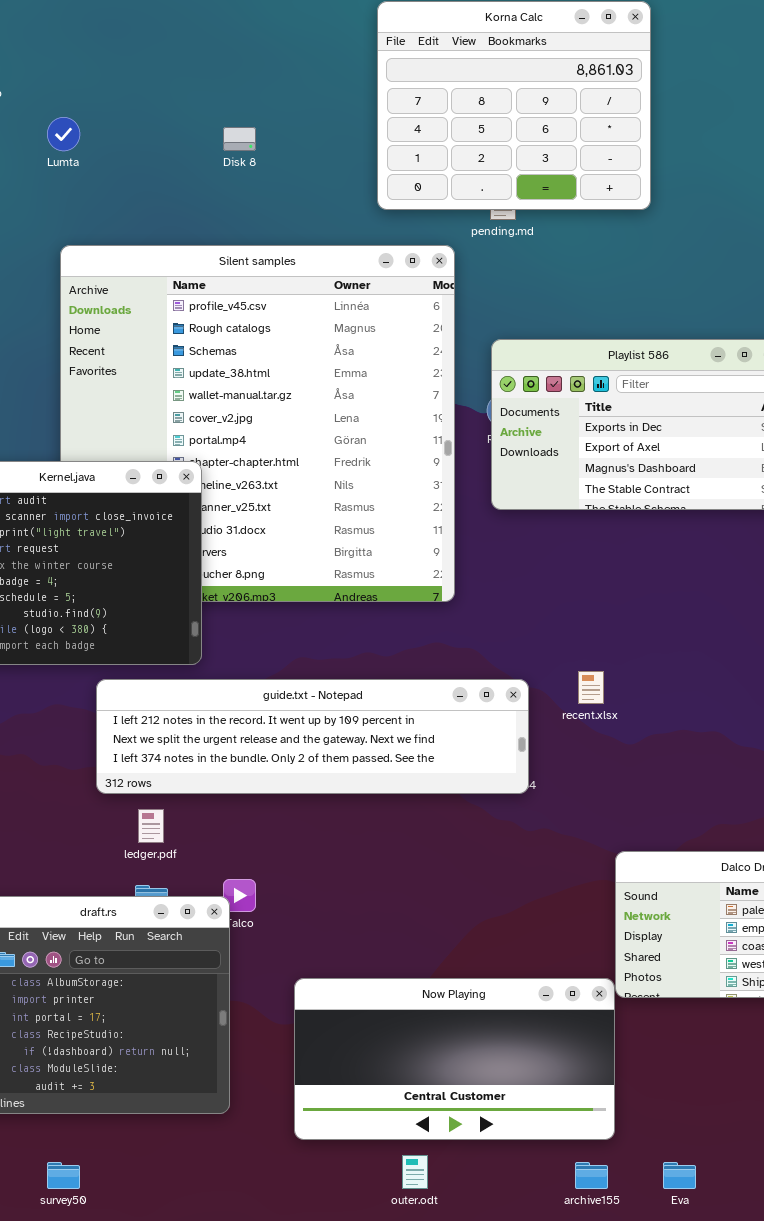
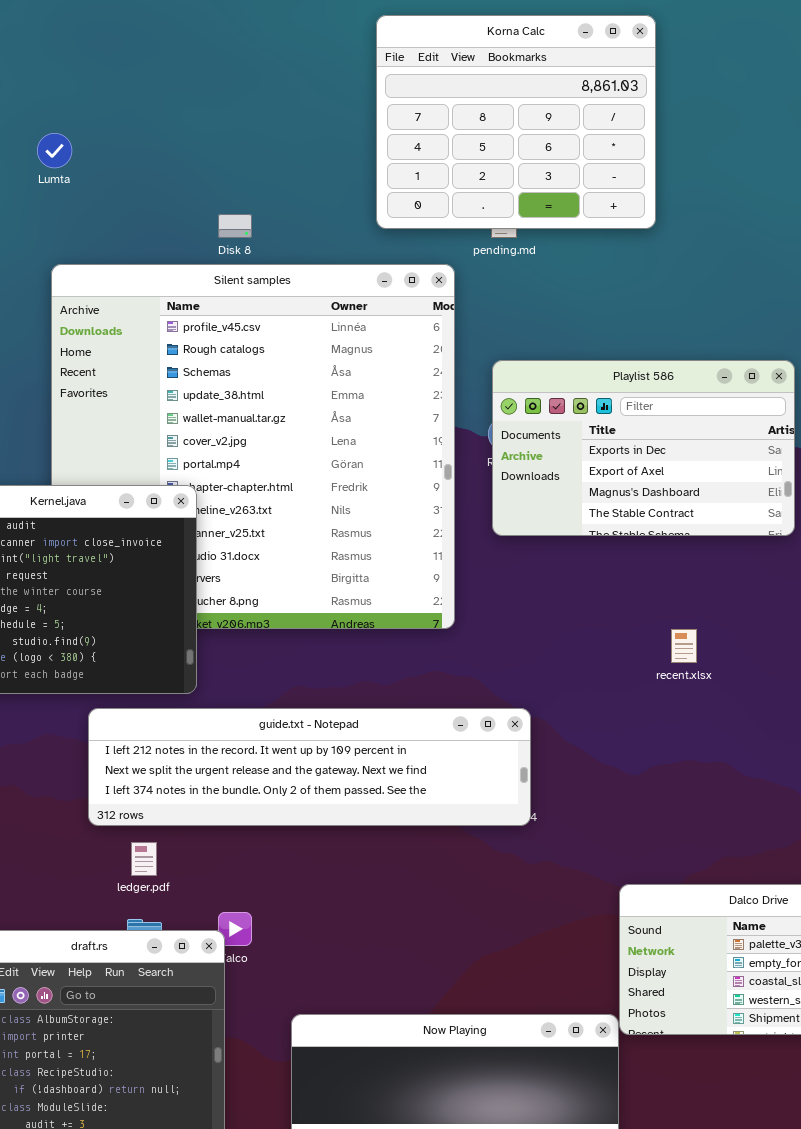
Disk 8: [223,127,256,151] -> [218,214,252,238], moved
recent.xlsx: [578,671,604,704] -> [671,629,697,663], moved

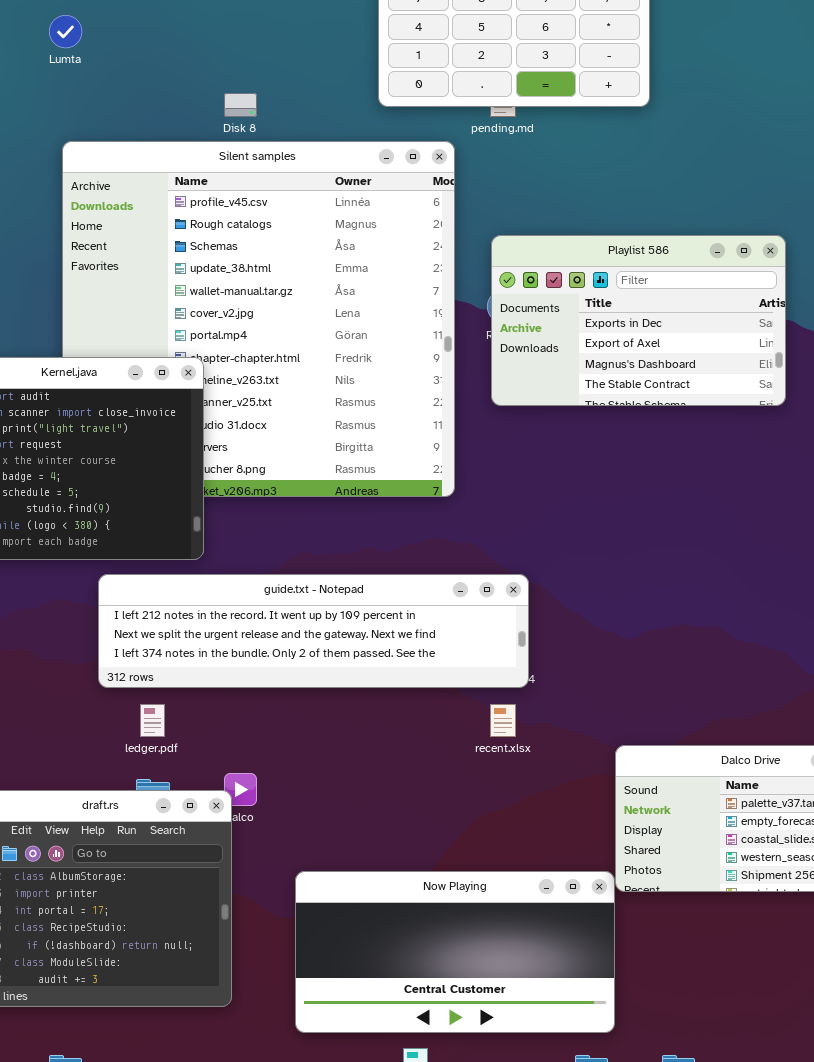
recent.xlsx: [671,629,697,663] -> [490,704,516,737], moved

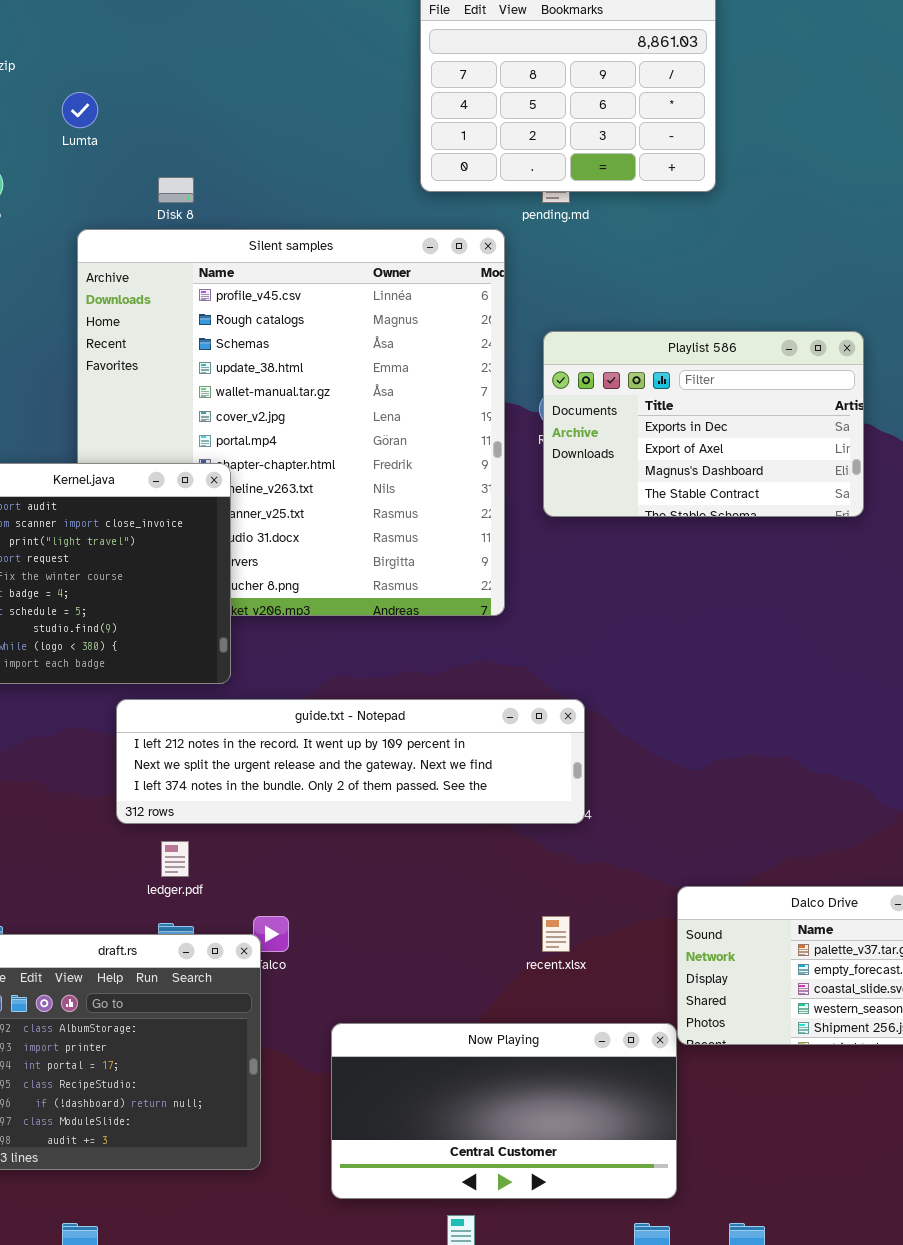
Disk 8: [224,93,257,117] -> [158,177,194,203], moved
recent.xlsx: [490,704,516,737] -> [542,916,570,952], moved

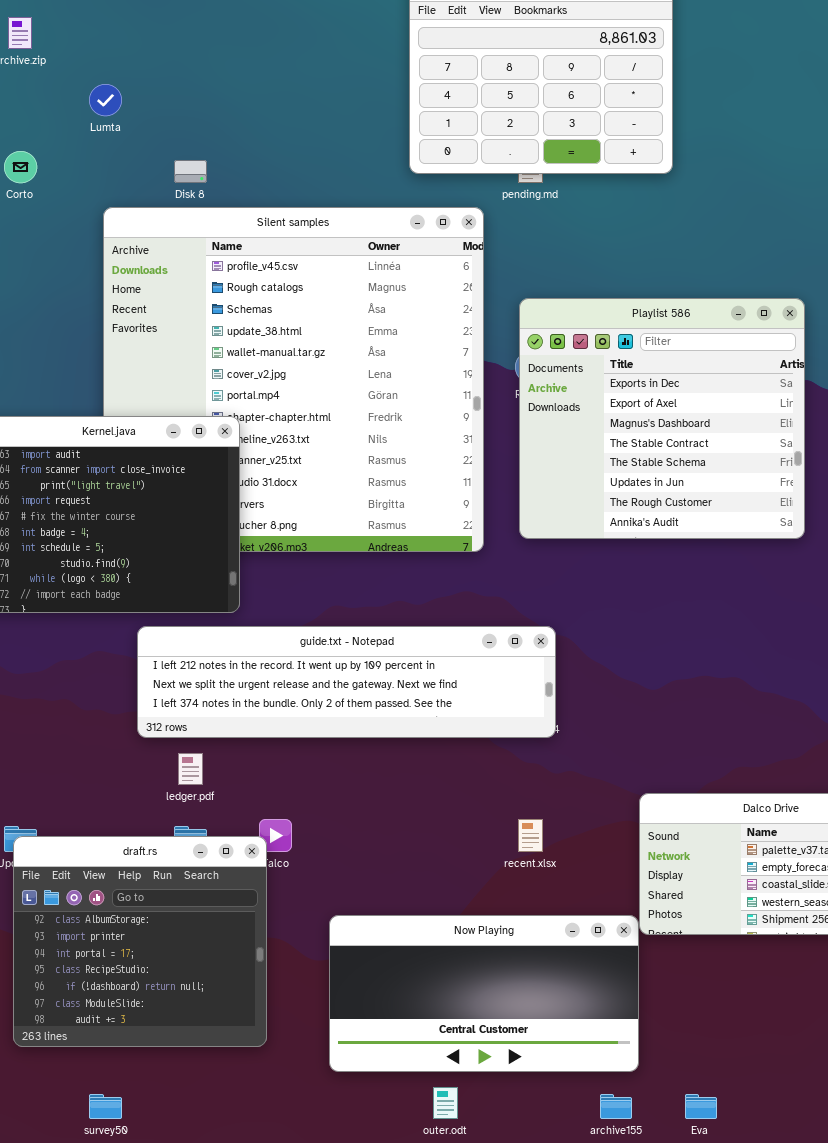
Playlist 586: [543,331,864,517] -> [519,298,805,539], resized

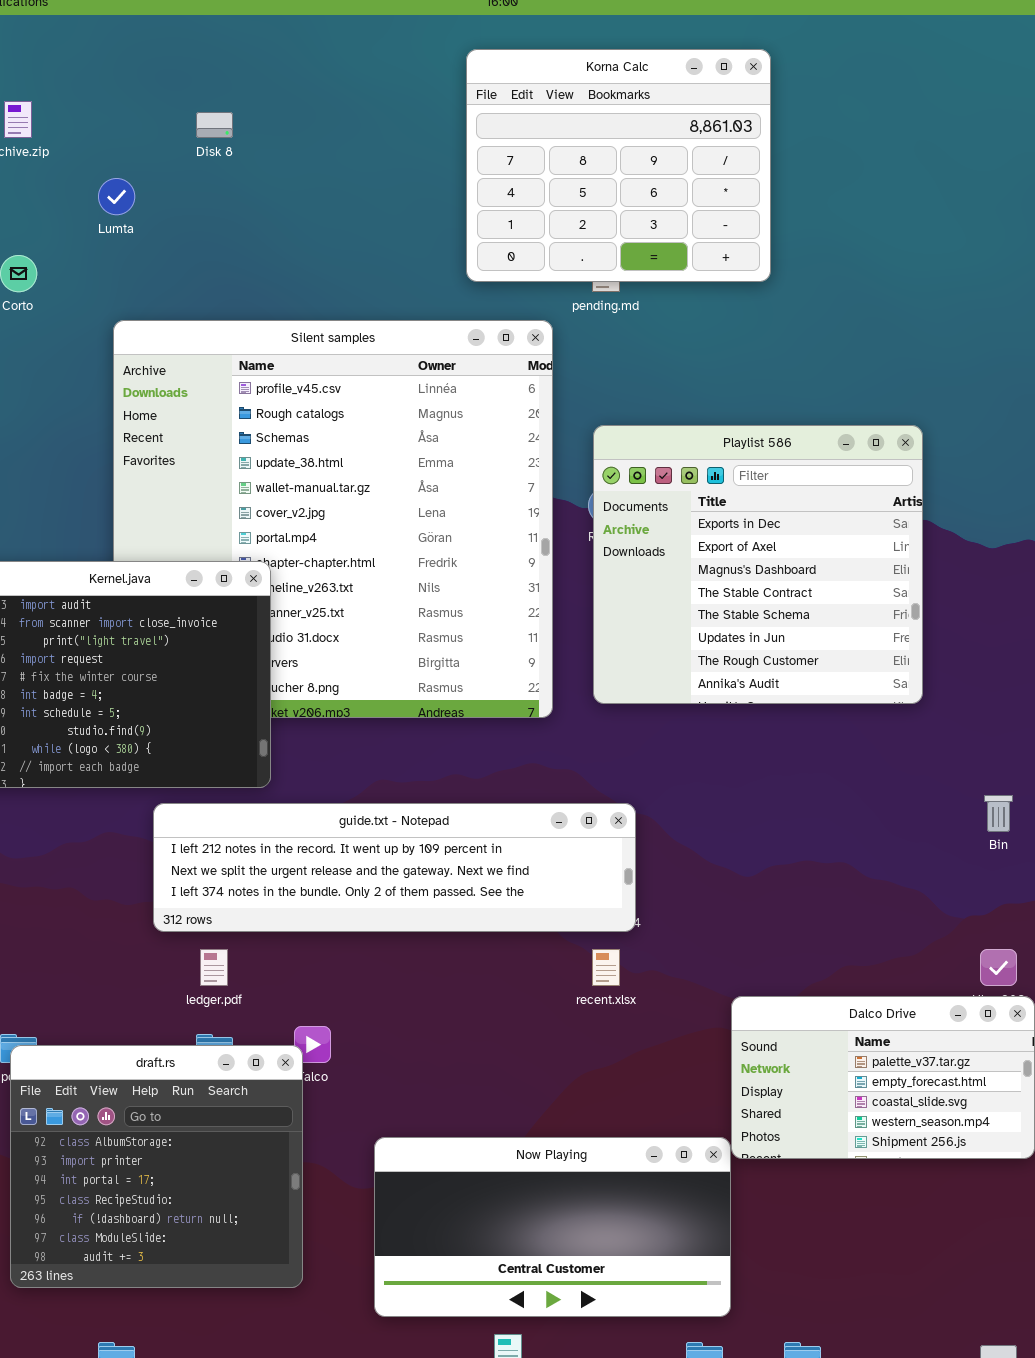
Disk 8: [174,160,207,183] -> [196,112,233,138], moved
recent.xlsx: [518,819,543,852] -> [592,949,620,986], moved

